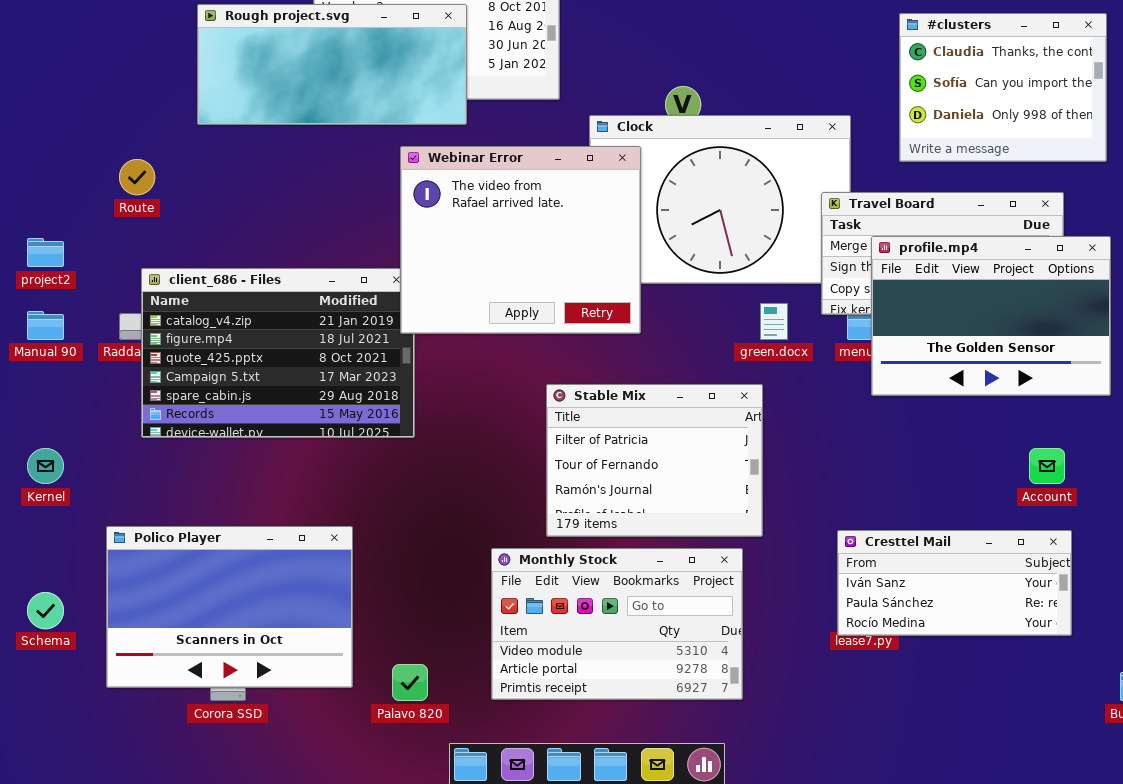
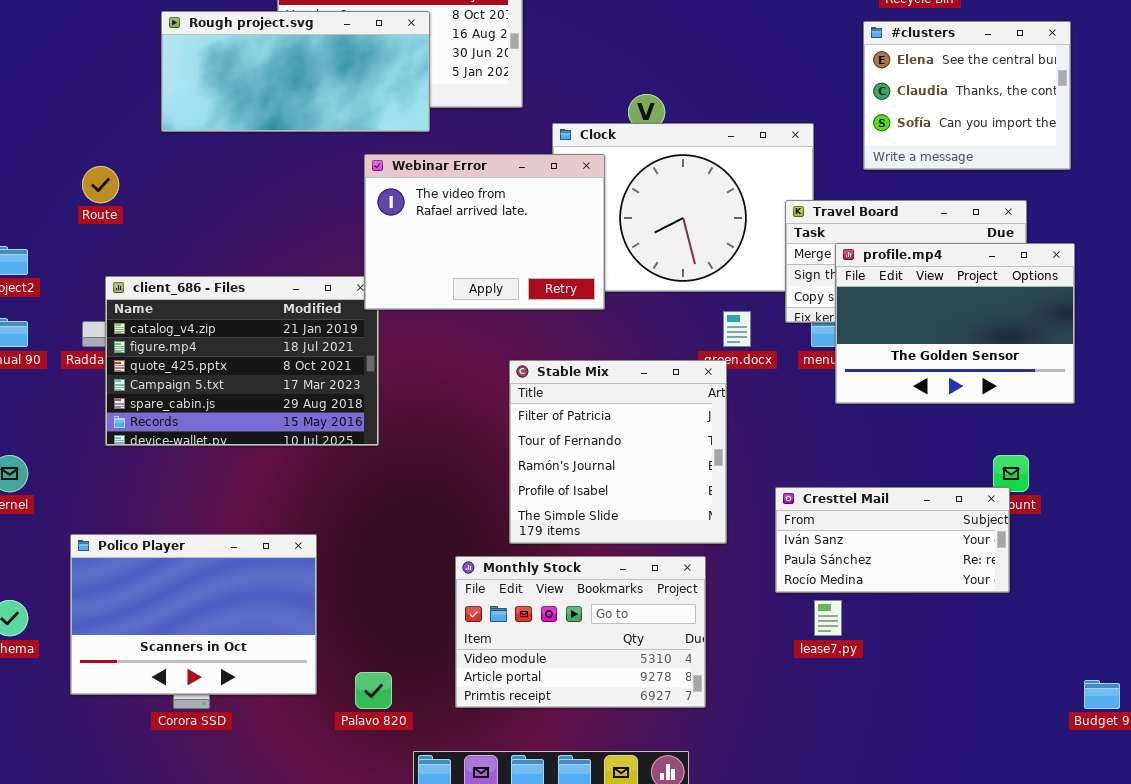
#clusters: [899,13,1107,162] -> [863,21,1071,170], scrolled up 1 row
Webinar Error: [400,146,641,334] -> [364,154,605,310], resized
Stable Mix: [546,384,763,537] -> [509,360,727,544], resized
Cresttel Mail: [837,530,1072,636] -> [775,487,1010,593], moved

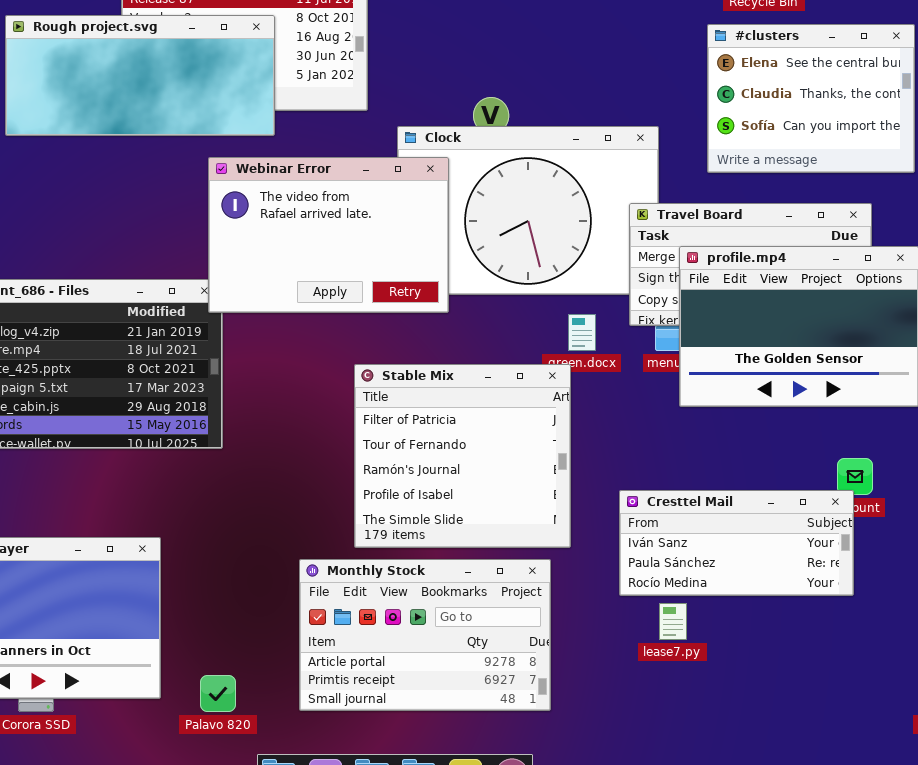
Monthly Stock: [455,556,706,708] -> [299,559,551,711], scrolled down 1 row

